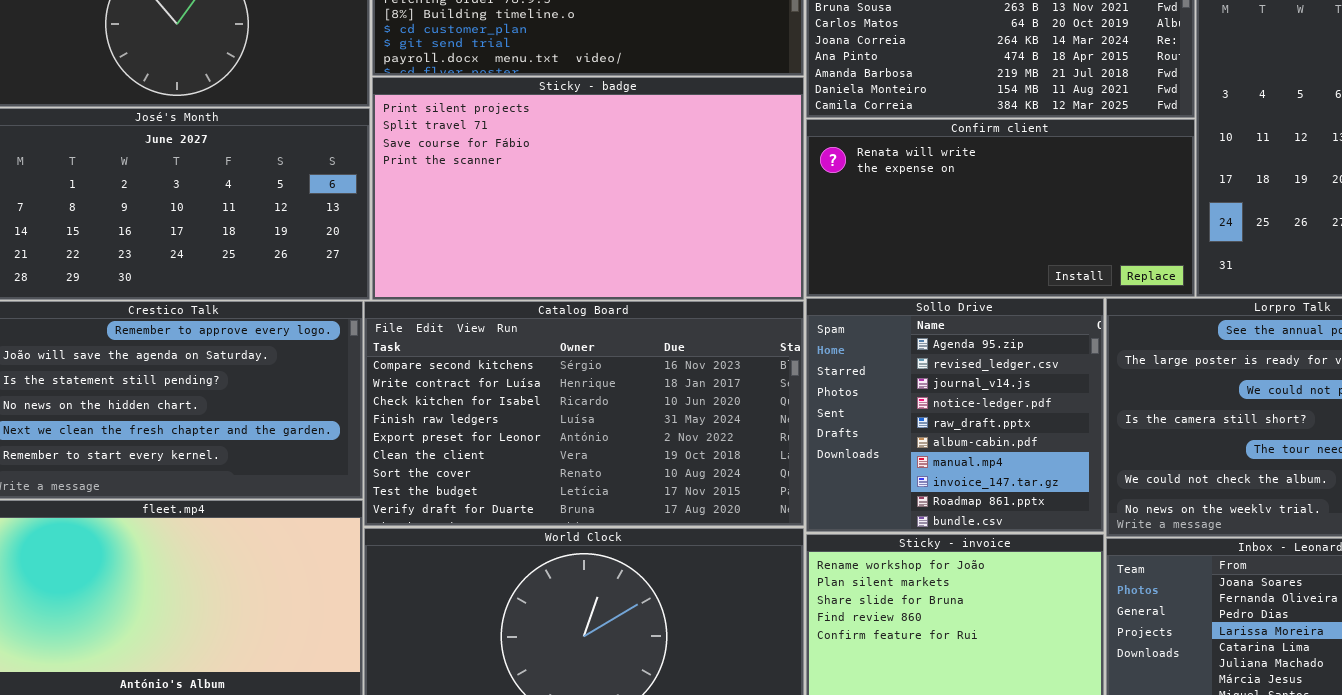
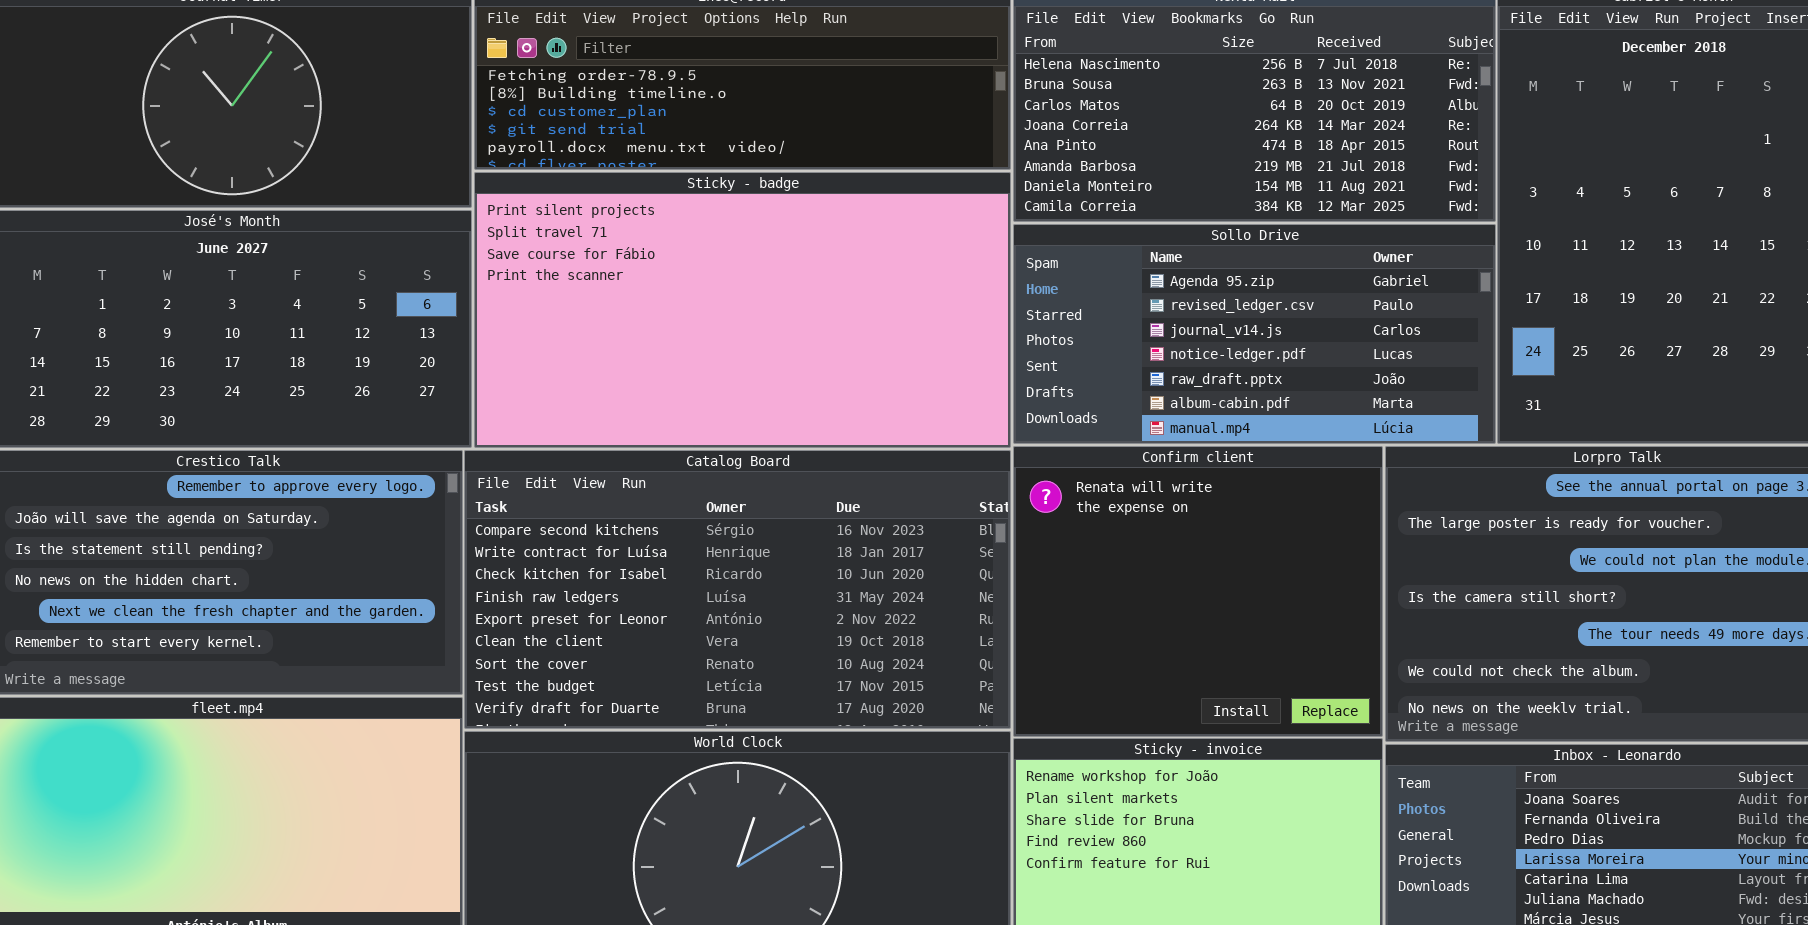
Confirm client: [806,119,1195,297] -> [1013,446,1383,737], moved, resized
Sollo Drive: [806,298,1104,532] -> [1013,224,1496,444], moved, resized

